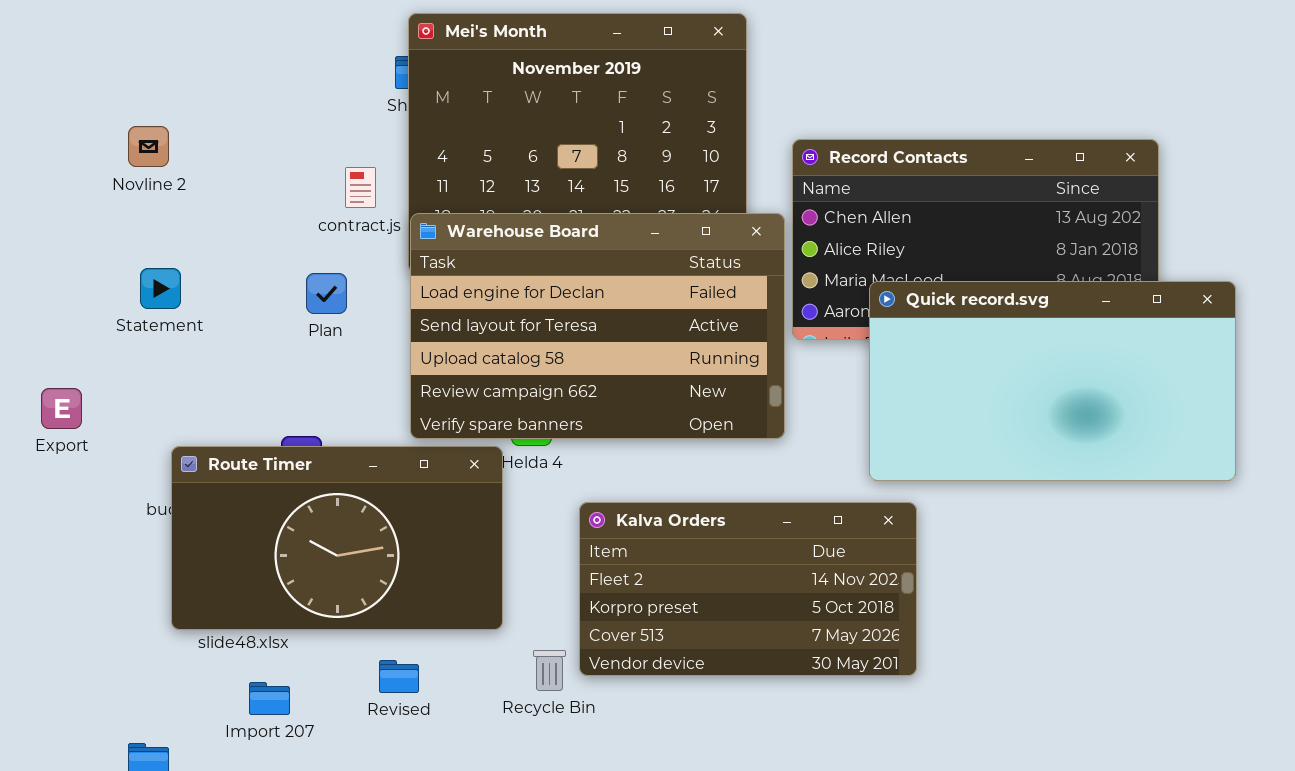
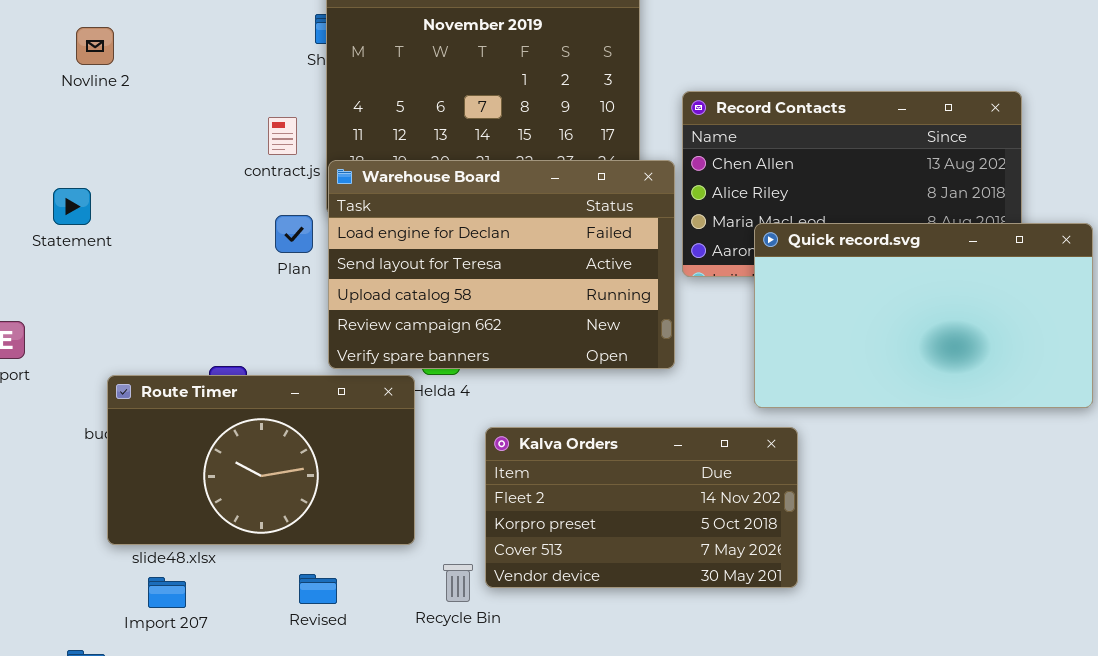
Novline 2: [128,126,169,167] -> [76,27,114,65], moved
Statement: [140,268,181,309] -> [53,188,91,225], moved
Plan: [306,273,347,314] -> [275,215,313,253], moved
Import 207: [249,682,290,715] -> [148,577,186,608], moved

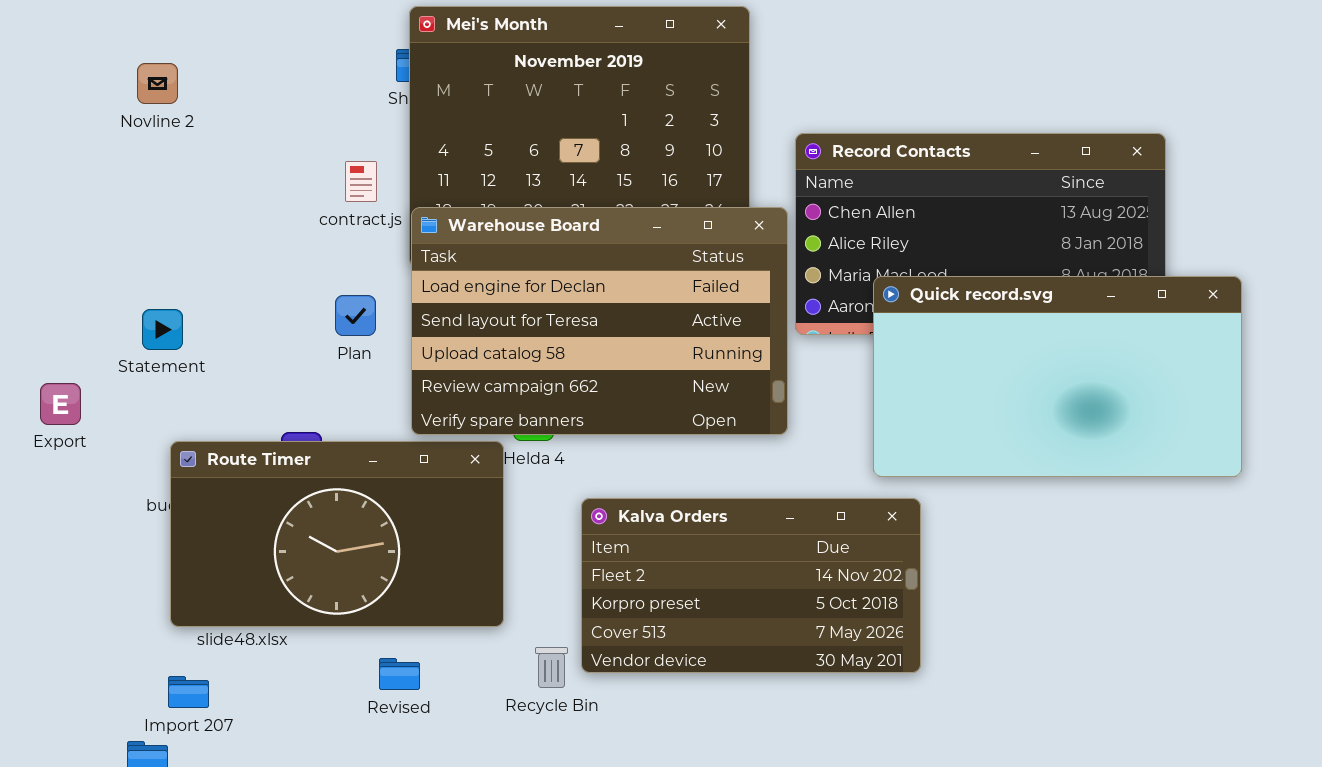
Statement: [53,188,91,225] -> [142,309,183,350], moved
Plan: [275,215,313,253] -> [335,295,376,336], moved
Import 207: [148,577,186,608] -> [168,676,209,708], moved

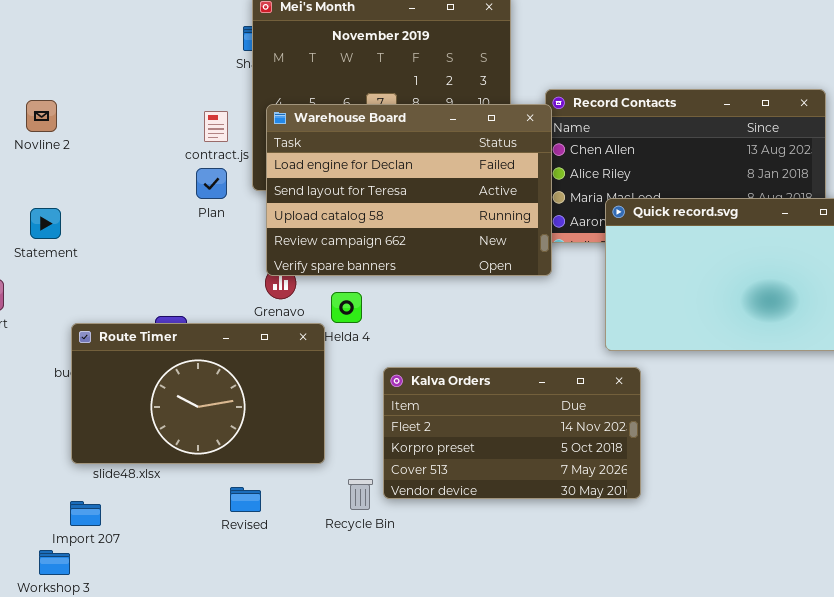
Novline 2: [137,63,178,104] -> [26,100,57,132], moved
Warehouse Board: [411,207,788,435] -> [266,104,552,276], moved
Plan: [335,295,376,336] -> [196,168,227,199], moved
Statement: [142,309,183,350] -> [30,208,61,239], moved

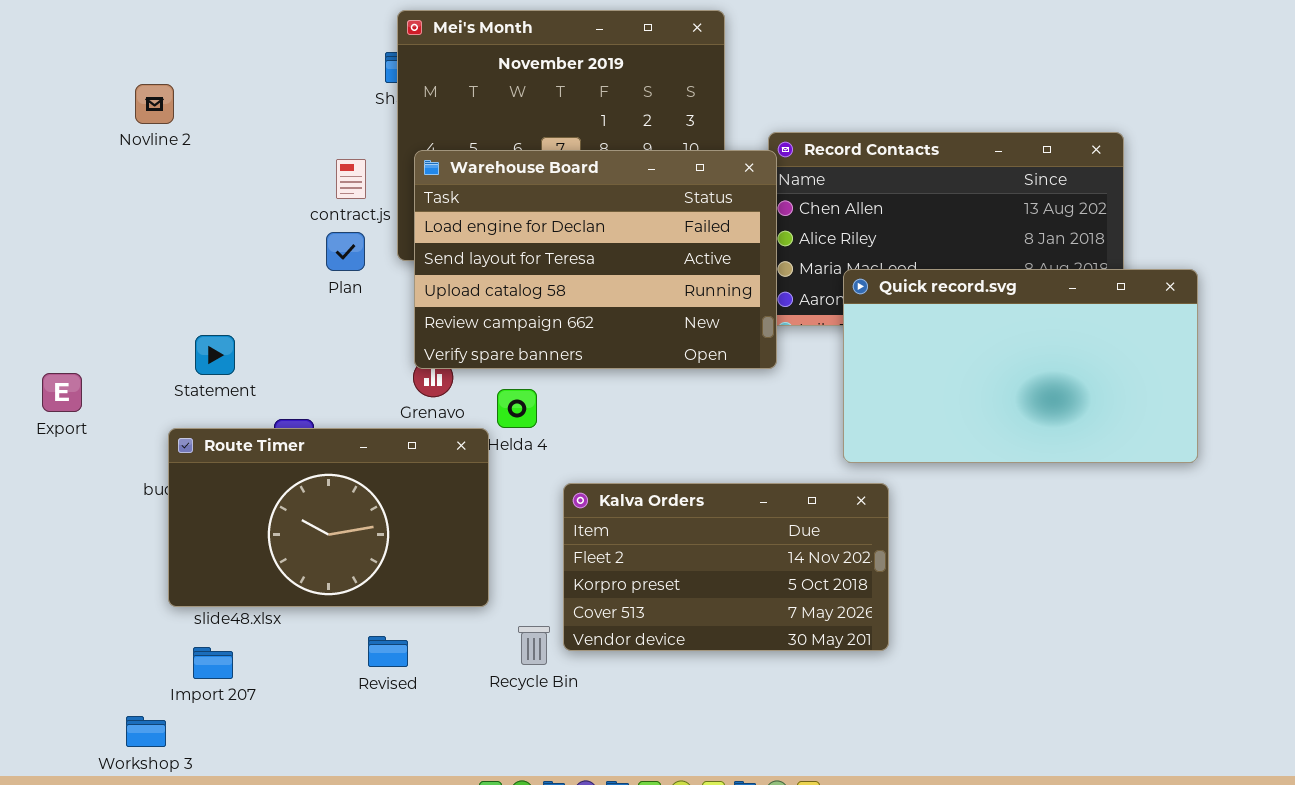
Novline 2: [26,100,57,132] -> [135,84,174,124], moved
Statement: [30,208,61,239] -> [195,335,235,375], moved
Import 207: [70,501,101,526] -> [193,647,233,679], moved

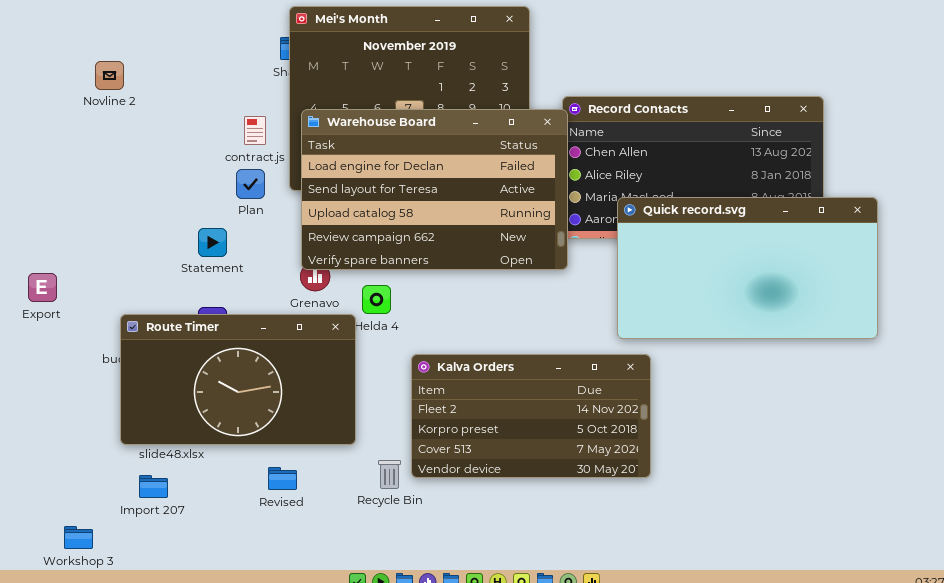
Statement: [195,335,235,375] -> [198,228,227,257], moved
Workshop 3: [126,716,166,747] -> [64,526,93,549], moved

